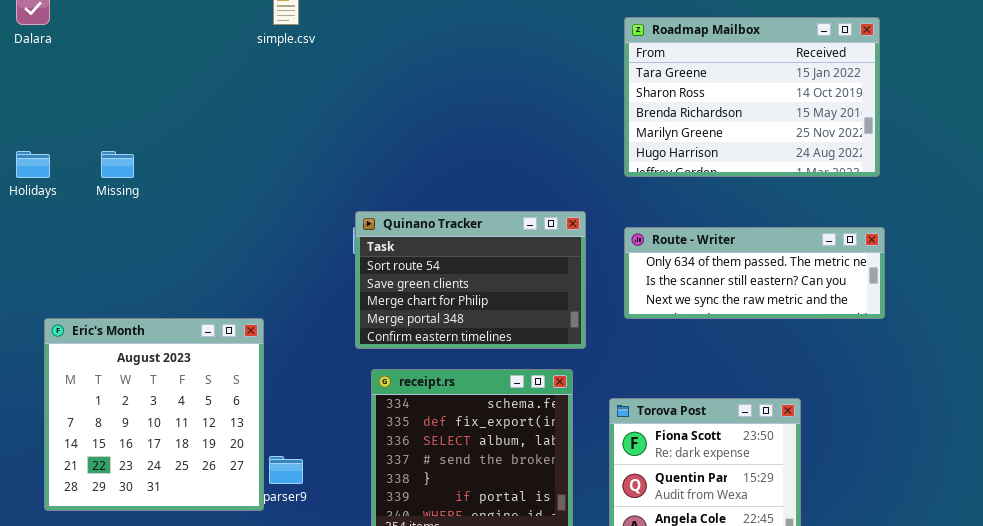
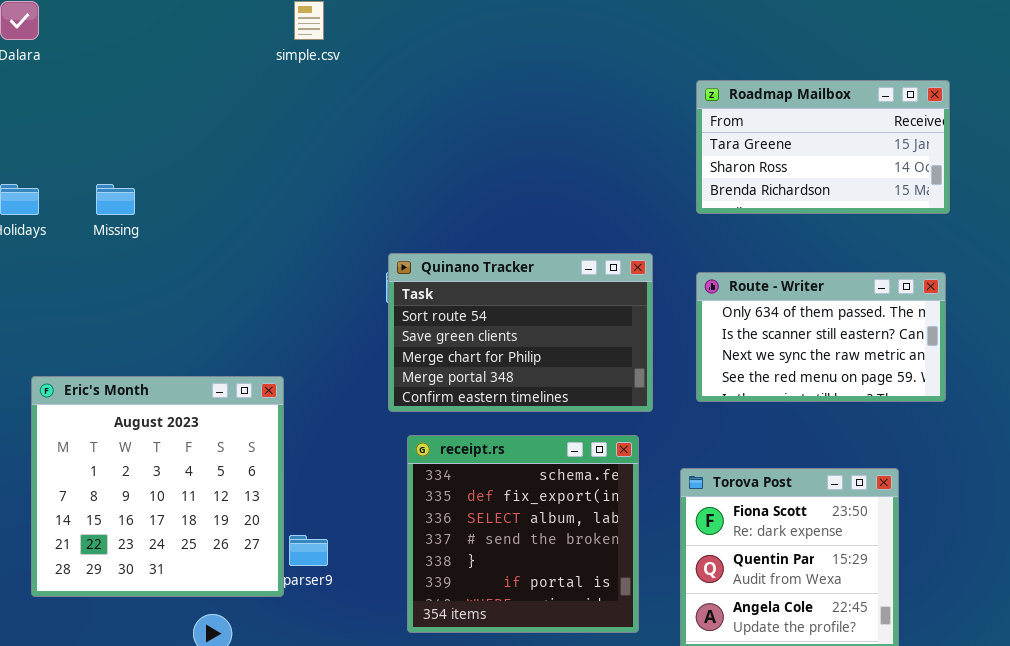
Roadmap Mailbox: [624,17,880,177] -> [696,80,950,214], resized
Route - Writer: [624,227,885,319] -> [696,272,946,402], resized

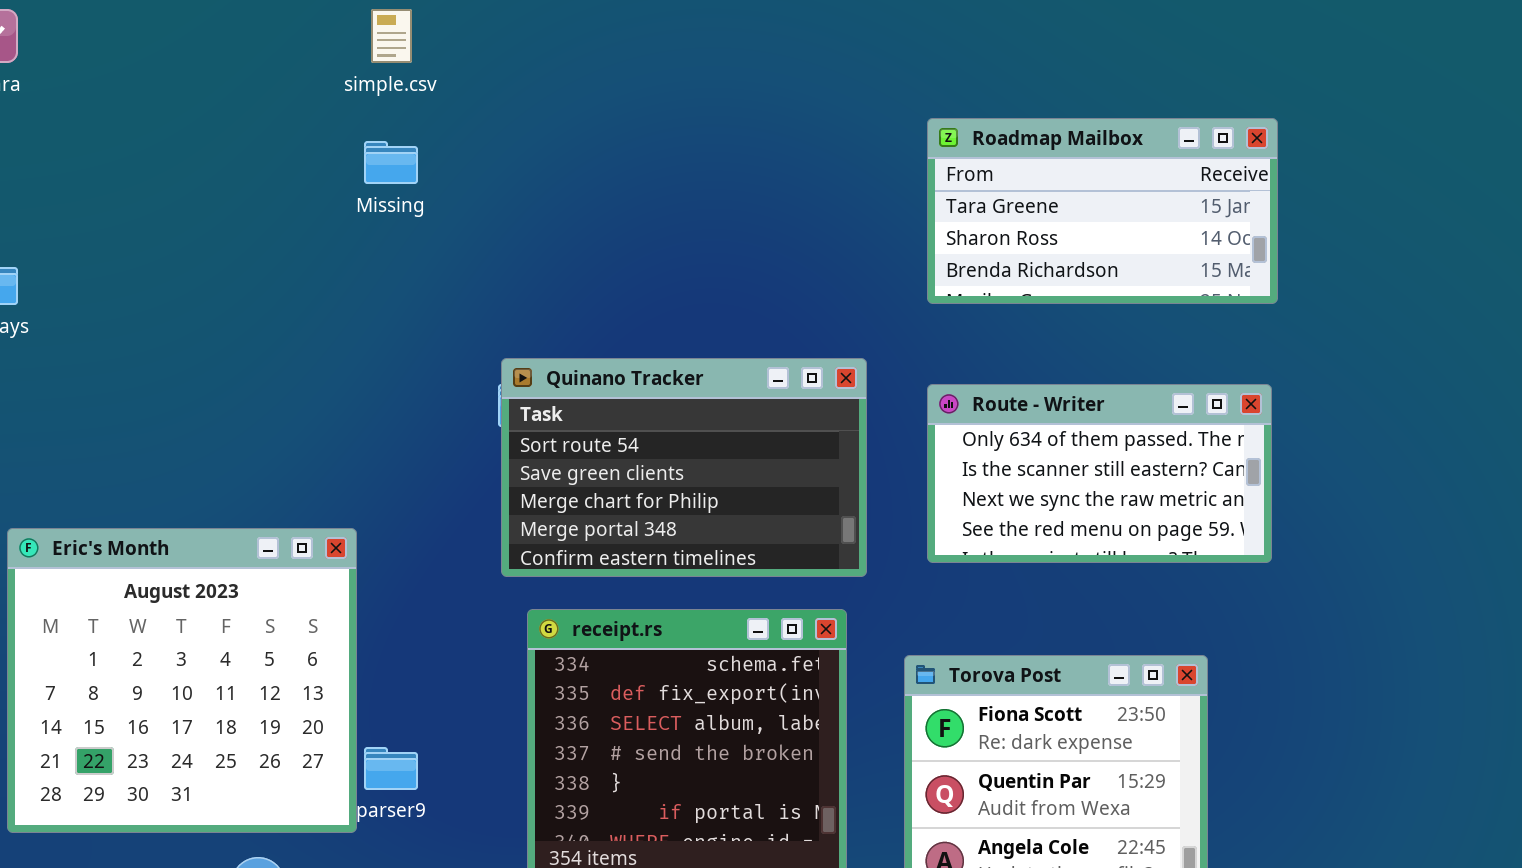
Missing: [96,184,135,215] -> [364,141,418,184], moved

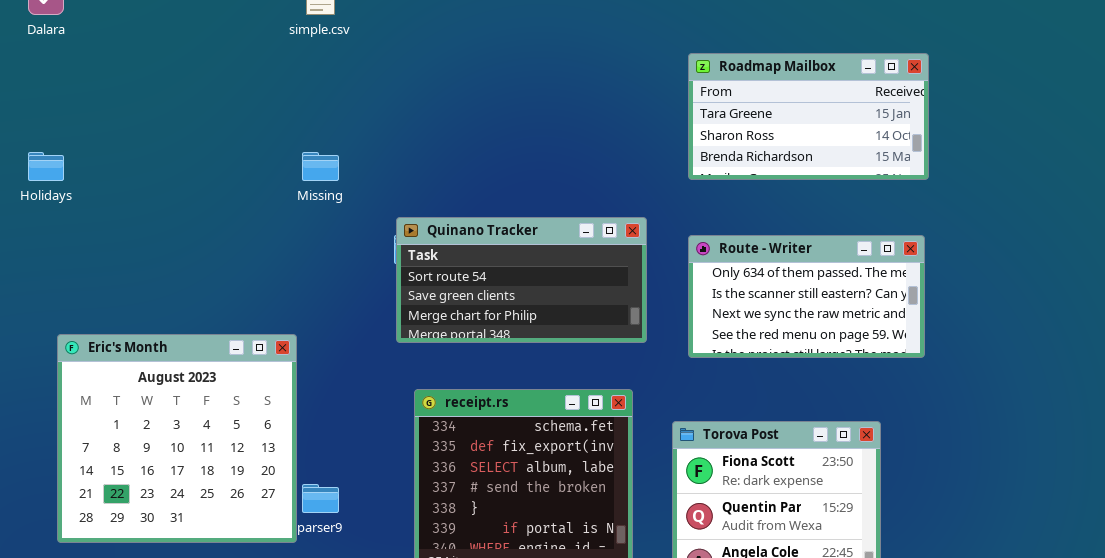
Missing: [364,141,418,184] -> [302,152,339,181], moved
Quinano Tracker: [501,358,867,577] -> [396,217,647,343], resized

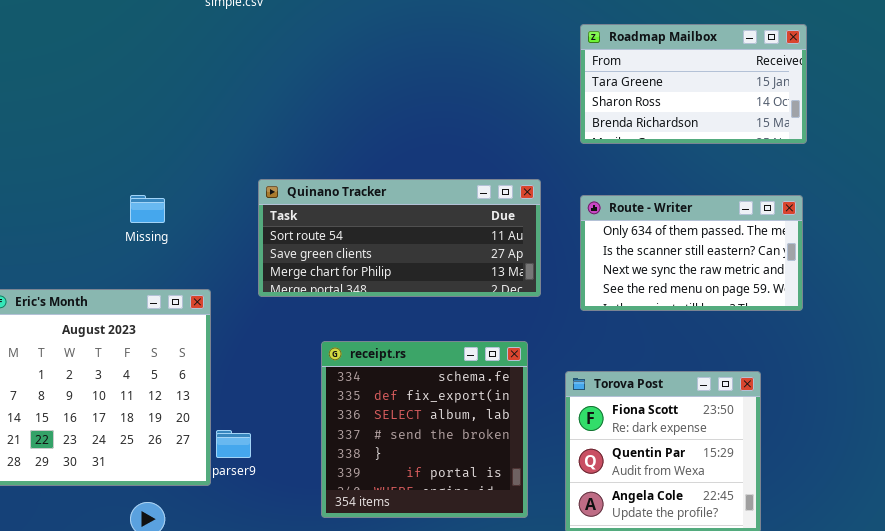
Missing: [302,152,339,181] -> [130,195,165,223], moved
Quinano Tracker: [396,217,647,343] -> [258,179,541,297], resized

